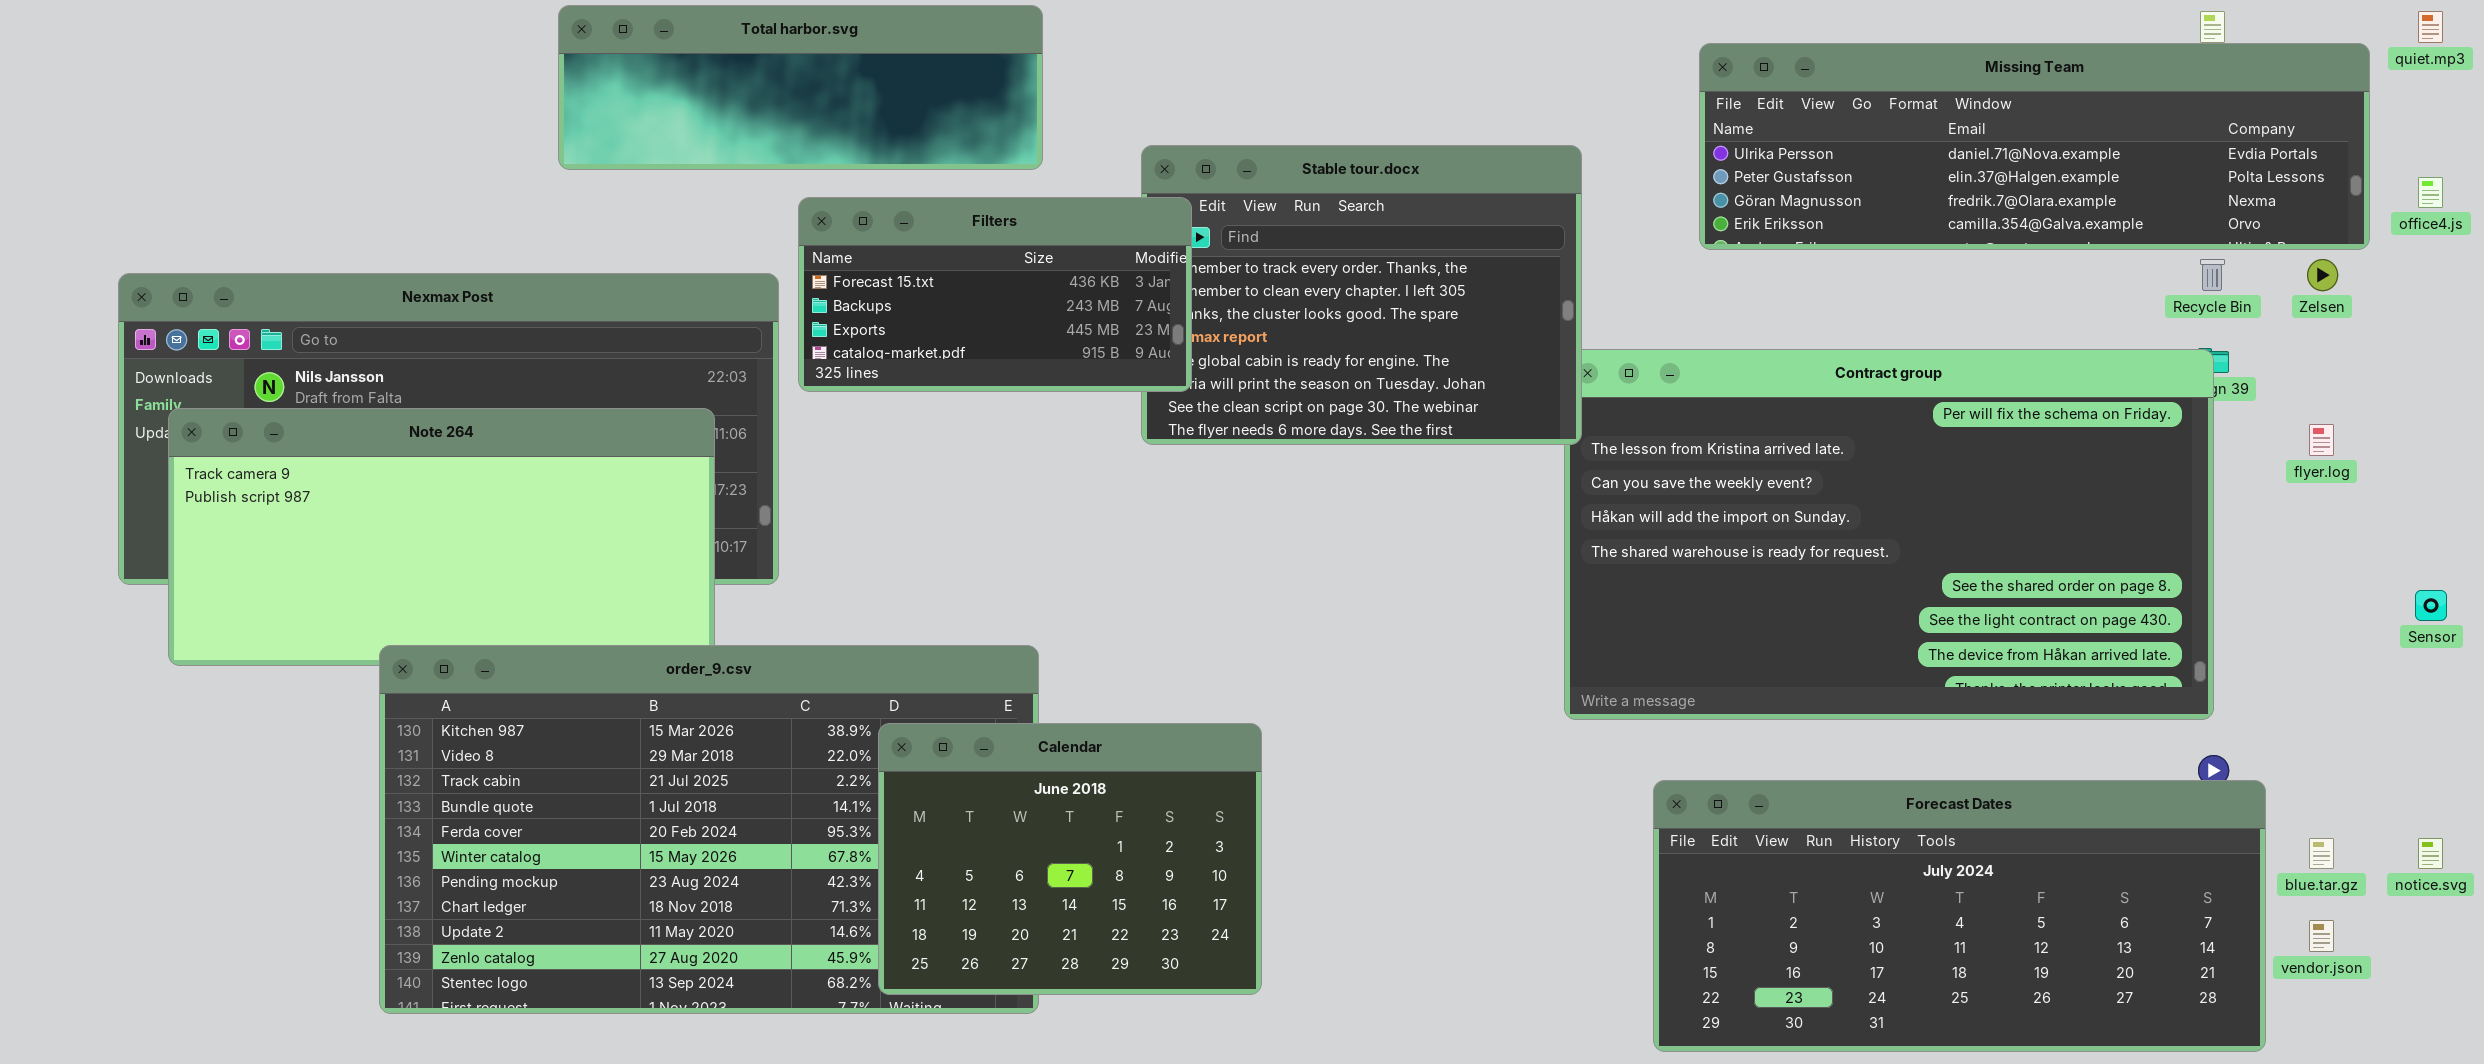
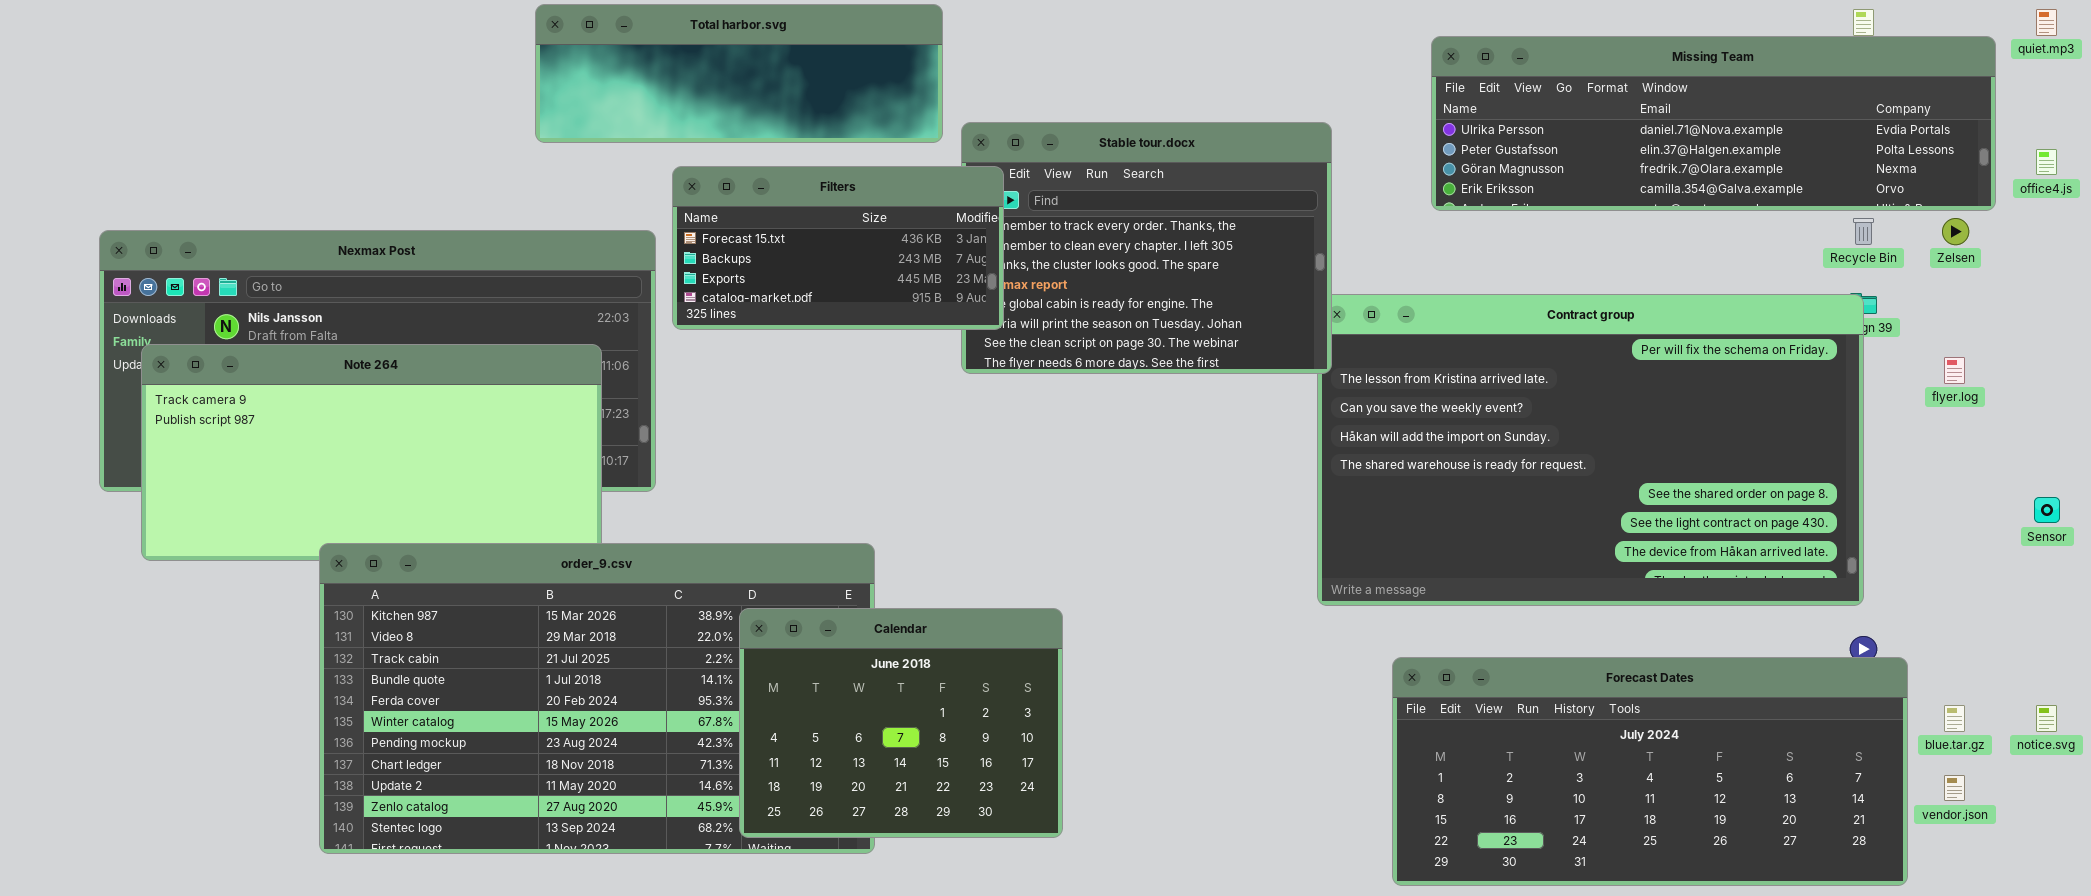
Total harbor.svg: [558,5,1043,170] -> [535,4,943,143], moved

